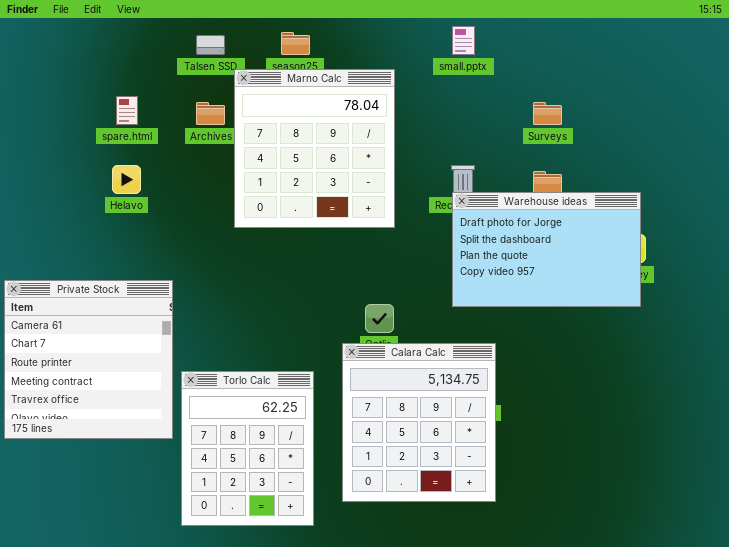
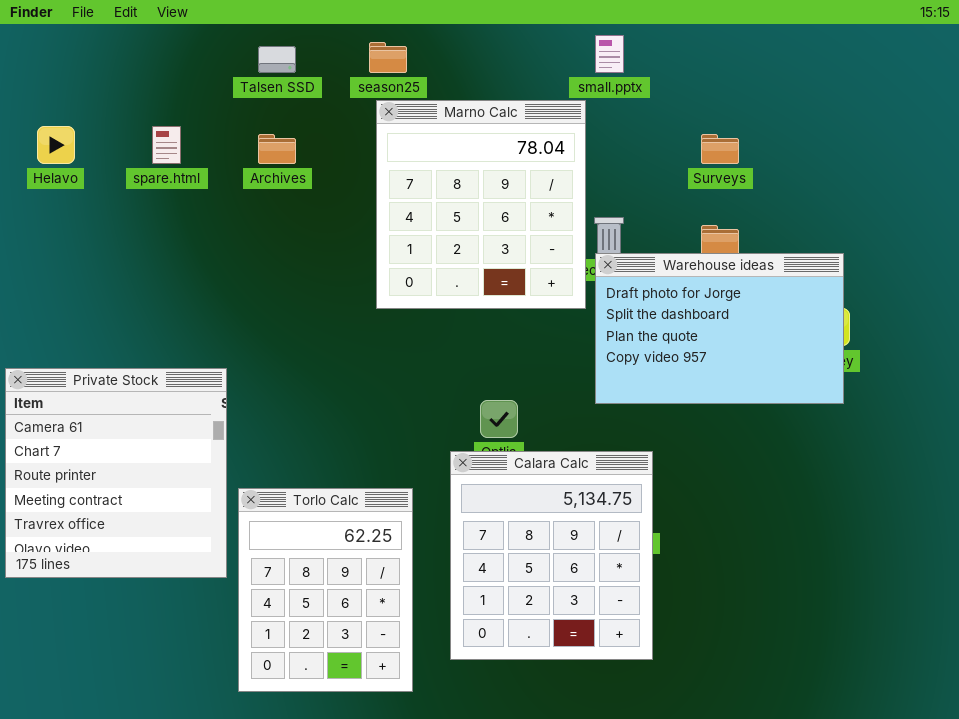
Marno Calc: [234,69,395,228] -> [376,100,586,309], moved
Helavo: [112,165,141,194] -> [37,126,75,164], moved

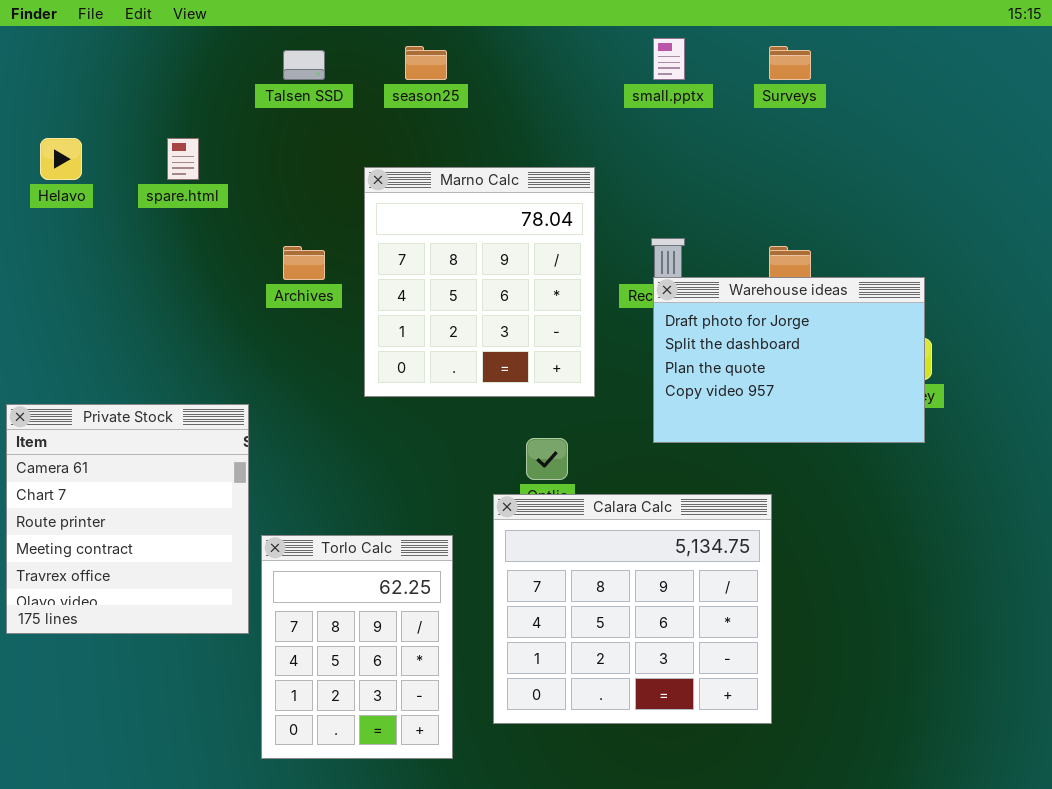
Marno Calc: [376,100,586,309] -> [364,167,595,397], moved
Archives: [258,134,296,164] -> [283,246,325,280], moved
Surveys: [701,134,739,164] -> [769,46,811,80], moved
Calara Calc: [450,451,653,660] -> [493,494,772,724], resized

